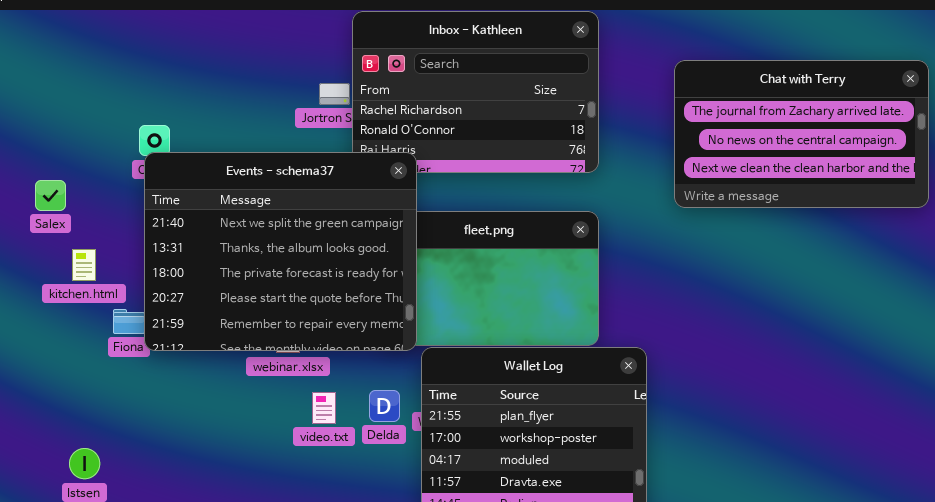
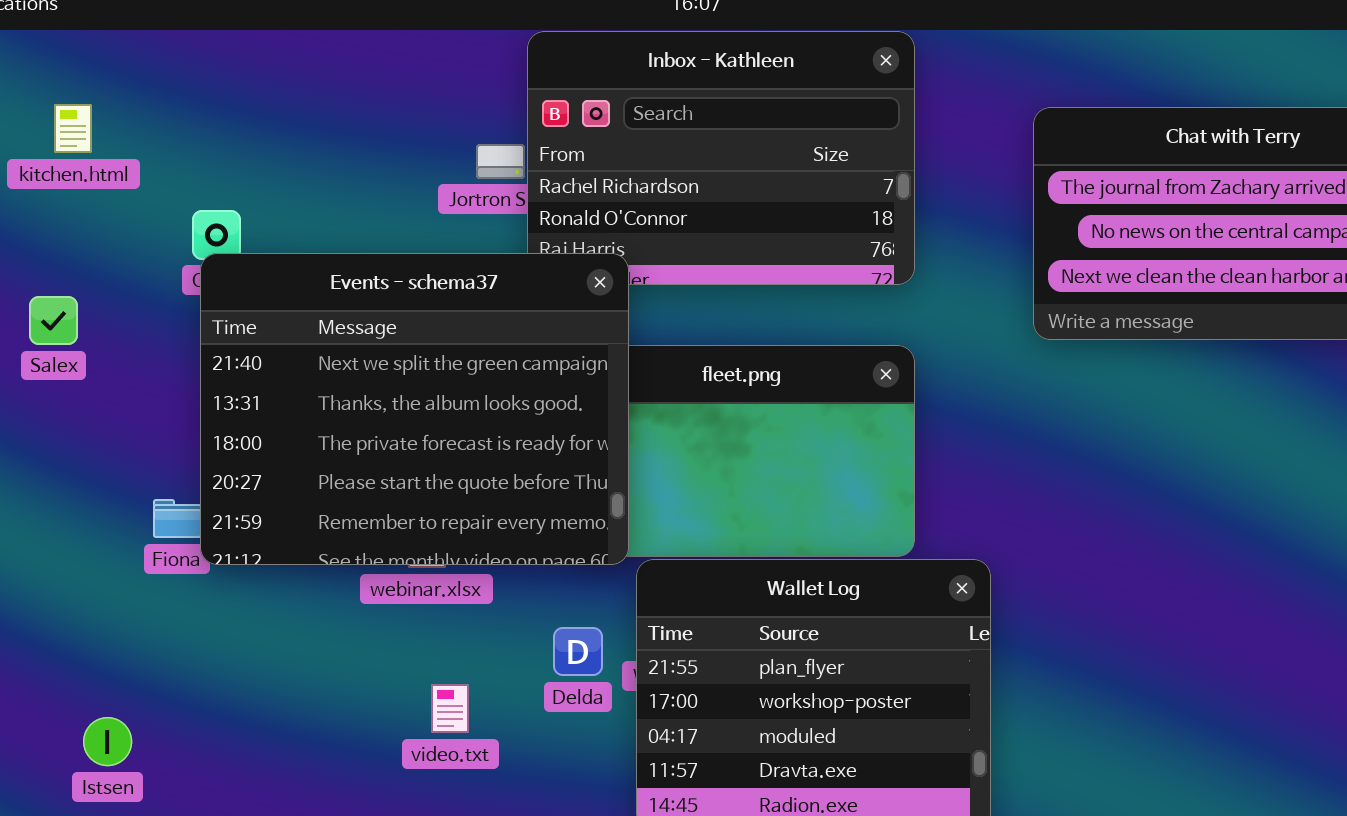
kitchen.html: [72,249,96,281] -> [54,104,92,153], moved
video.txt: [312,392,336,424] -> [431,684,469,733], moved

